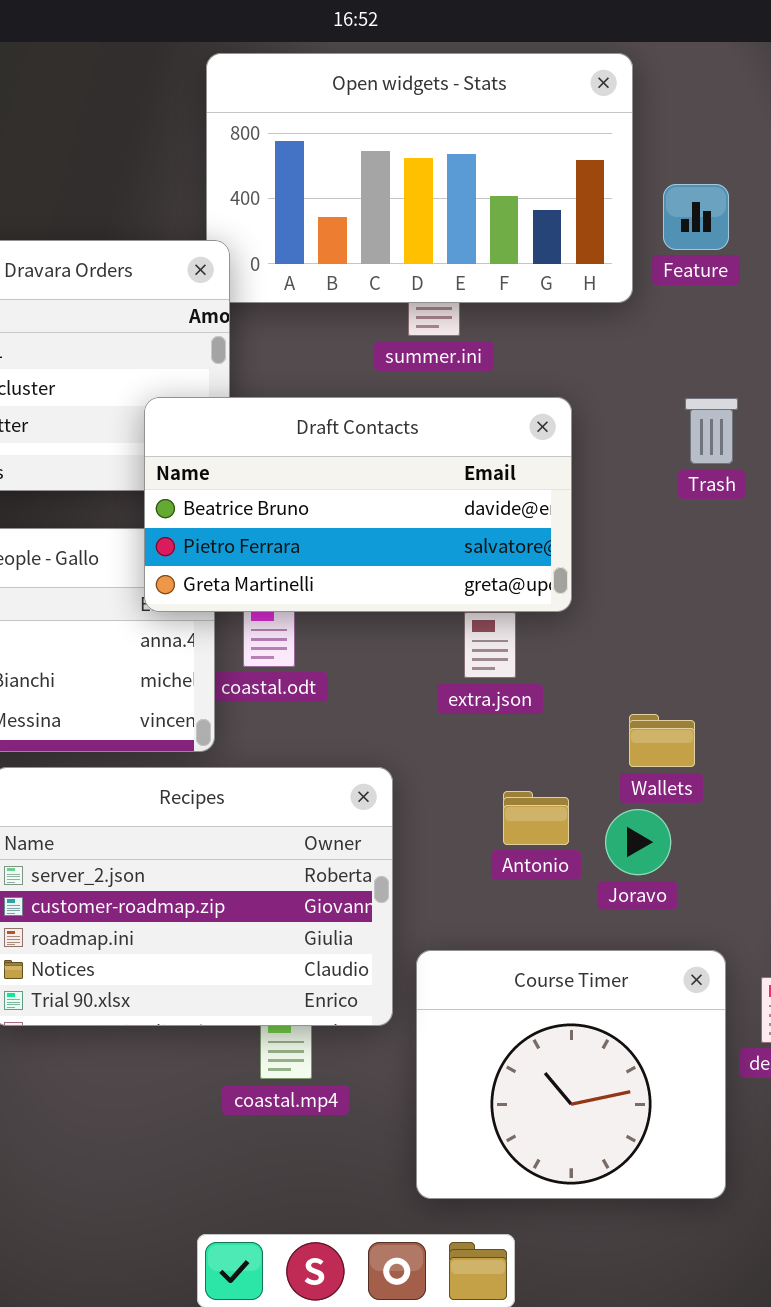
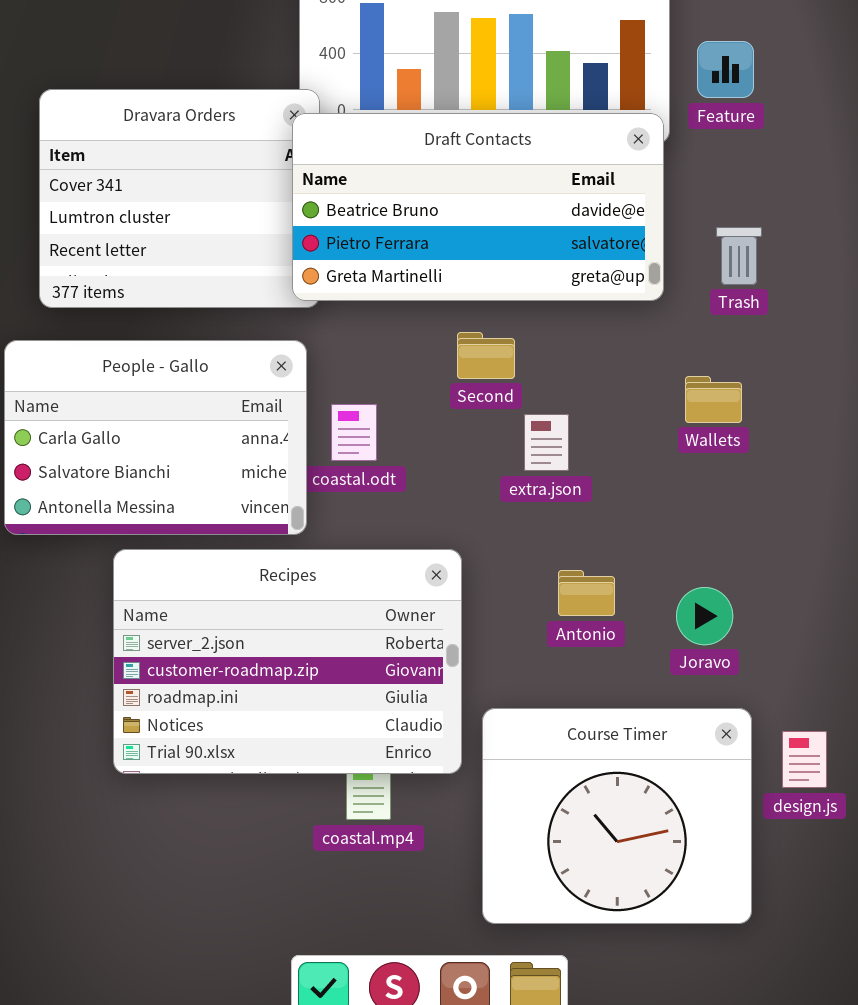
Draft Contacts: [144,397,572,612] -> [292,113,664,301], moved
Wallets: [629,714,695,767] -> [685,376,742,423], moved
Joravo: [605,809,671,875] -> [676,587,733,645], moved

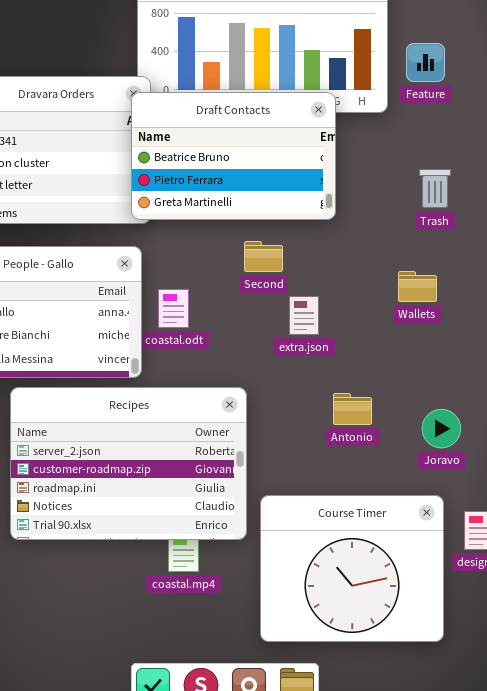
Draft Contacts: [292,113,664,301] -> [131,92,336,220], resized
Antonio: [558,570,615,616] -> [333,393,372,425], moved
Joravo: [676,587,733,645] -> [422,409,461,448], moved

